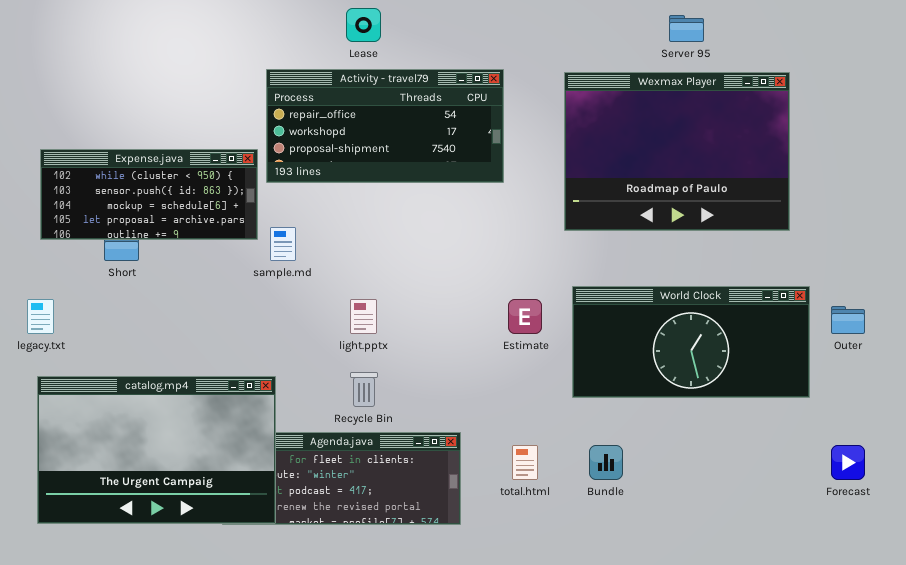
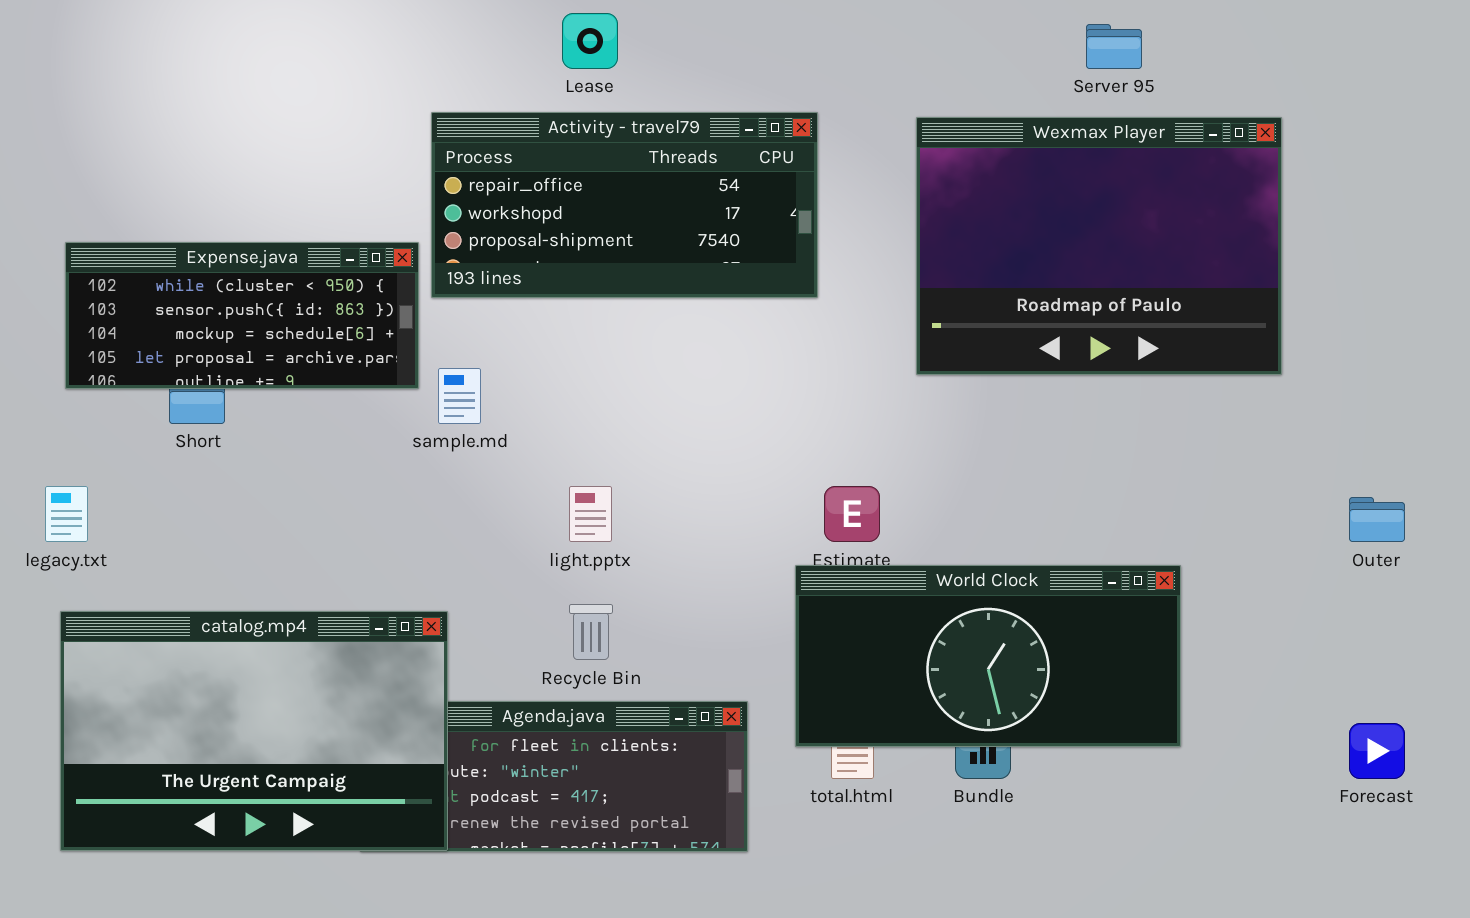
World Clock: [572,286,810,398] -> [795,565,1181,747], moved

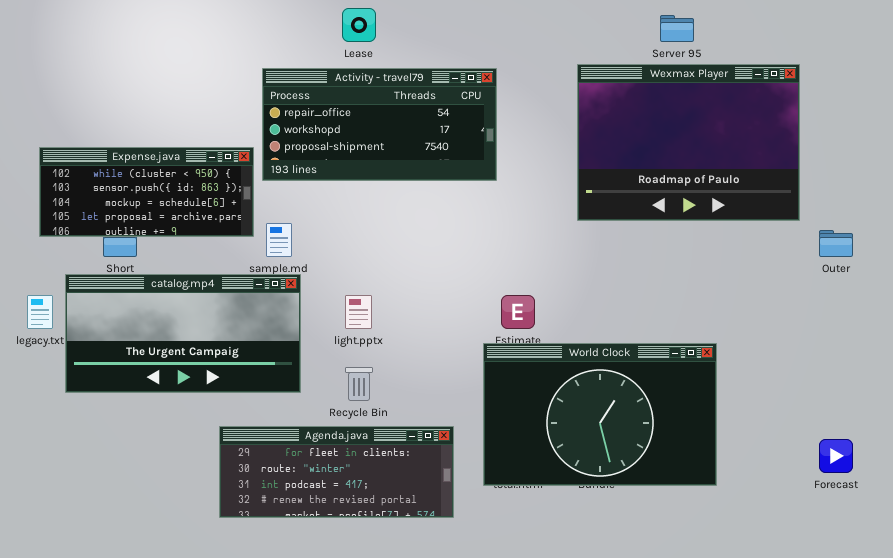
Wexmax Player: [916,117,1282,375] -> [577,64,800,221], moved
Outer: [1349,497,1405,542] -> [819,230,853,257], moved
World Clock: [795,565,1181,747] -> [483,343,717,486], resized
catalog.mp4: [60,611,448,851] -> [65,274,301,393], moved, resized

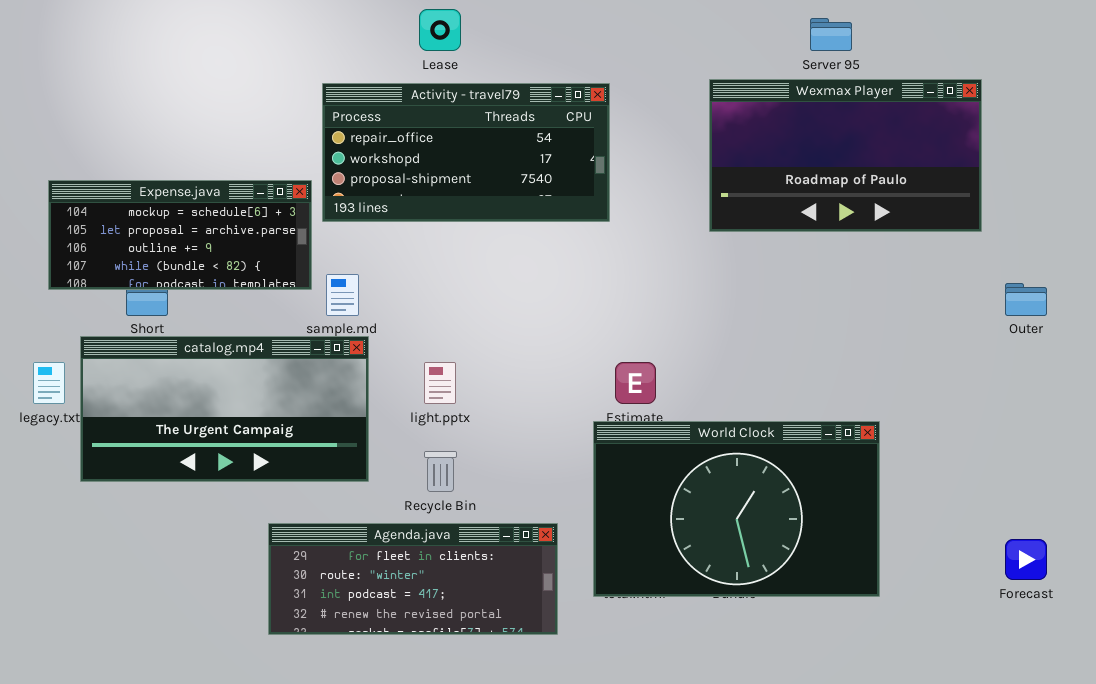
Wexmax Player: [577,64,800,221] -> [709,79,982,232], resized
Expense.java: [39,147,254,237] -> [48,180,312,290], scrolled down 2 rows

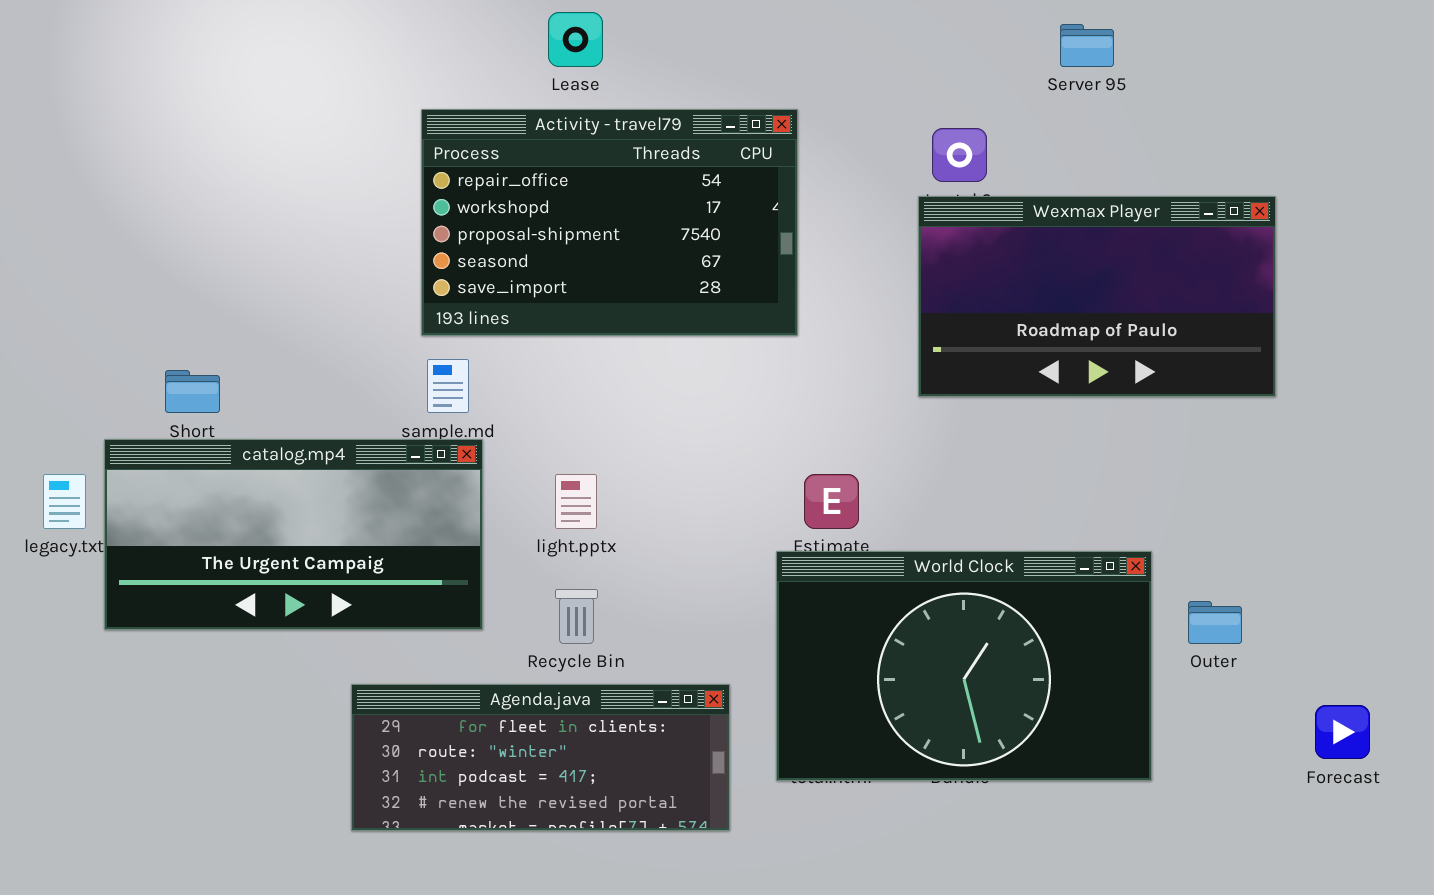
Wexmax Player: [709,79,982,232] -> [918,196,1276,397], moved
Activity - travel79: [322,83,610,222] -> [421,109,798,336], resized
Expense.java: [48,180,312,290] -> none, closed
Outer: [1005,283,1047,316] -> [1188,601,1242,644], moved

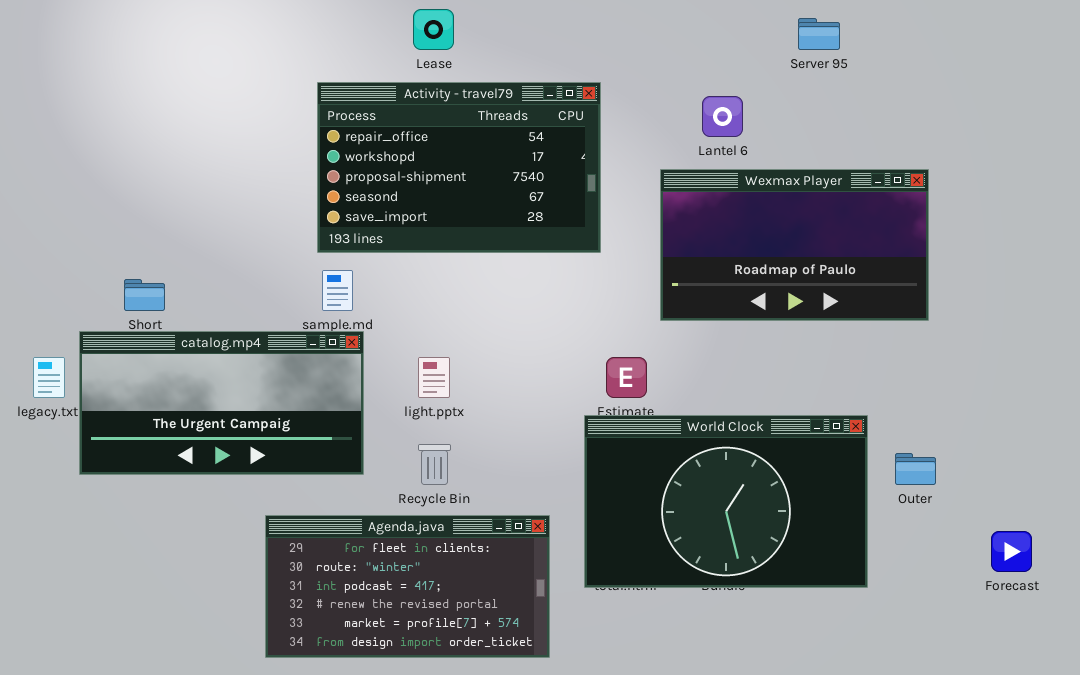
Wexmax Player: [918,196,1276,397] -> [660,169,929,321], moved
Agenda.java: [351,684,730,831] -> [265,515,550,658], resized

